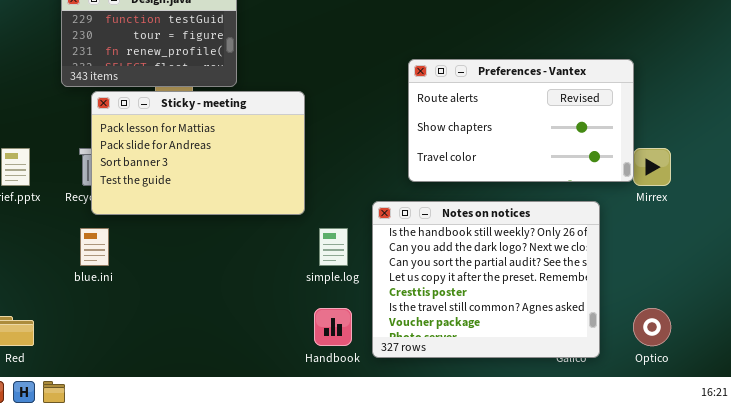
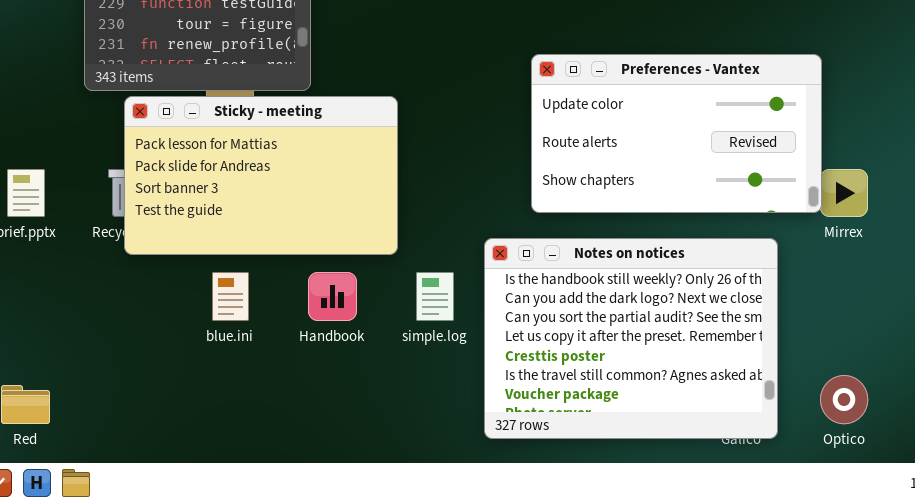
Preferences - Vantex: [408,59,634,182] -> [531,54,822,213], scrolled up 1 row
blue.ini: [80,228,109,266] -> [212,272,249,321], moved
Handbook: [314,308,352,346] -> [308,272,357,321], moved

